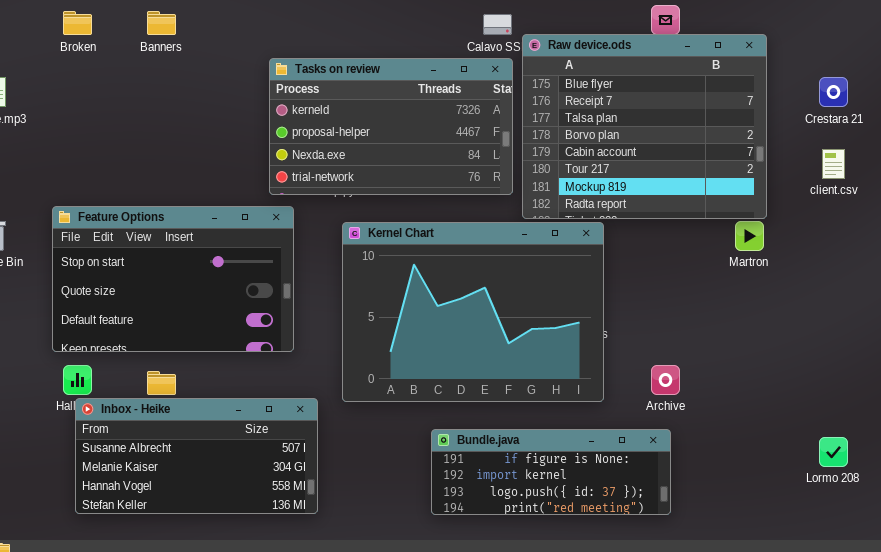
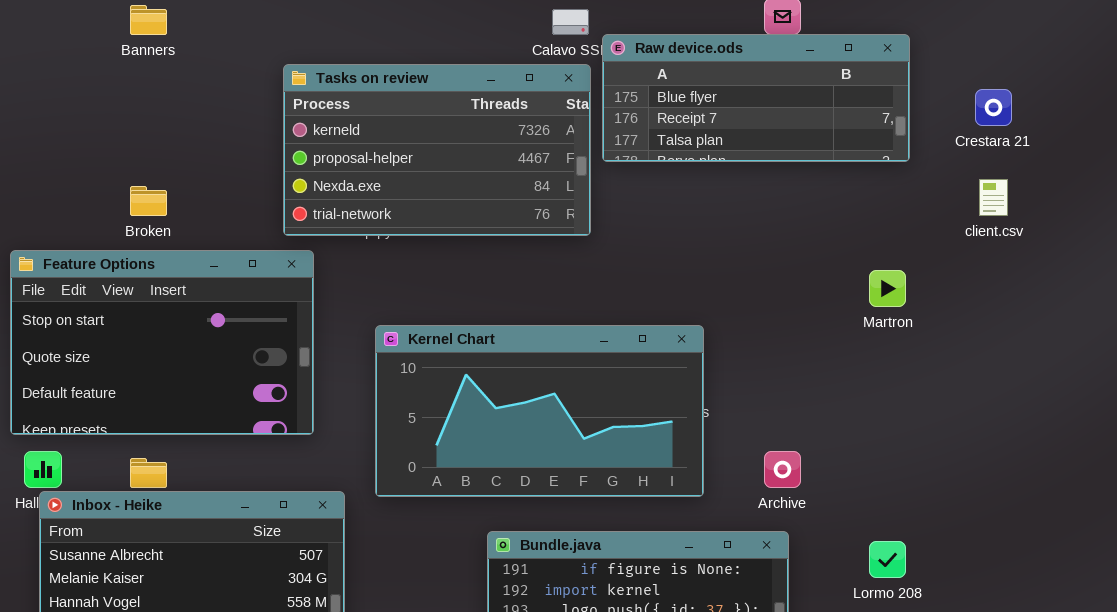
Broken: [63,11,92,35] -> [130,186,167,216], moved
Raw device.ods: [522,34,767,219] -> [602,34,910,162], resized
Kernel Chart: [342,222,604,402] -> [375,325,704,497], resized
Lormo 208: [819,437,848,467] -> [869,541,906,578], moved

